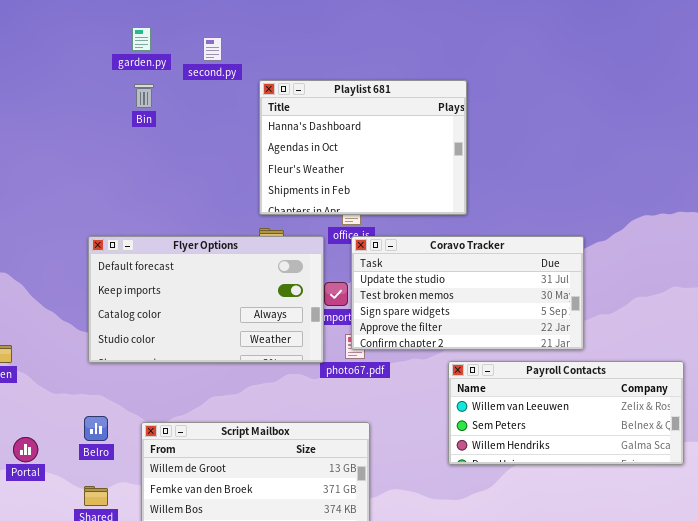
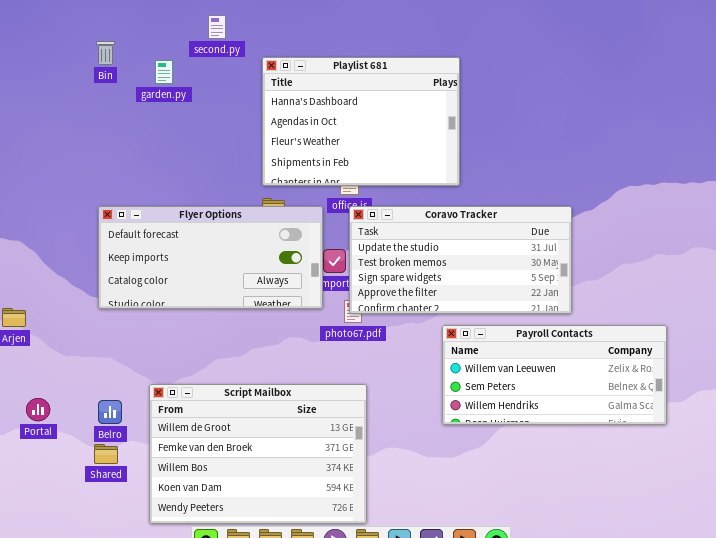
garden.py: [132,27,151,51] -> [155,60,173,84], moved
Bin: [134,84,154,108] -> [96,41,115,65], moved
Flyer Options: [88,236,324,363] -> [98,206,323,309], resized
Belro: [84,416,108,441] -> [98,400,122,424], moved

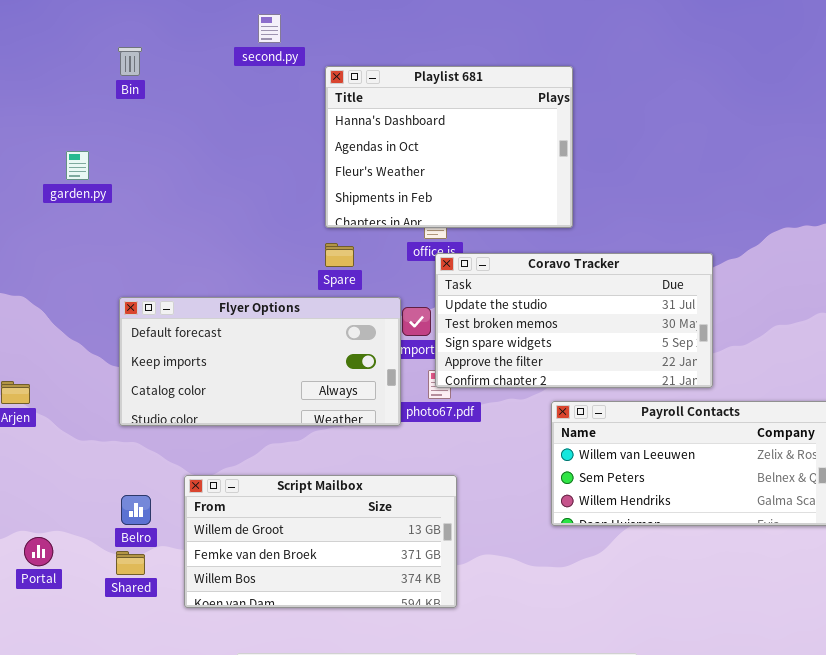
garden.py: [155,60,173,84] -> [66,151,89,180], moved
Flyer Options: [98,206,323,309] -> [119,297,401,426], moved
Script Mailbox: [149,384,367,524] -> [184,475,457,608], resized
Portal: [26,398,50,421] -> [24,537,53,566], moved

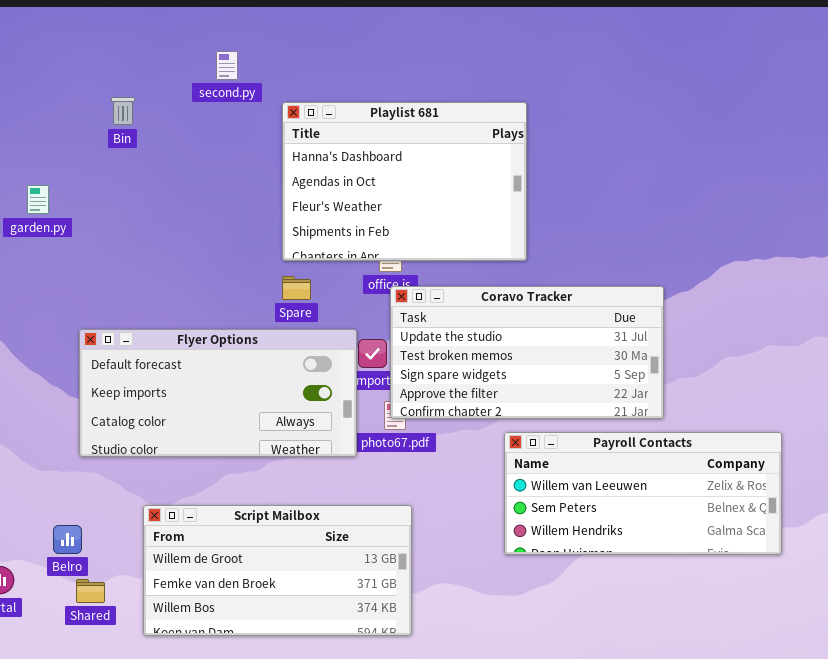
Bin: [118,47,142,76] -> [111,97,135,125], moved
Belro: [121,495,151,525] -> [53,525,82,554], moved

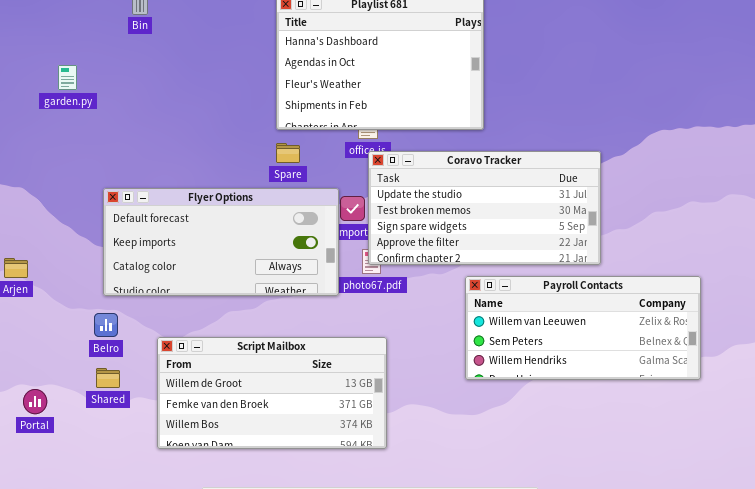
Belro: [53,525,82,554] -> [94,313,118,337], moved
Shared: [76,579,105,603] -> [96,368,120,388], moved

